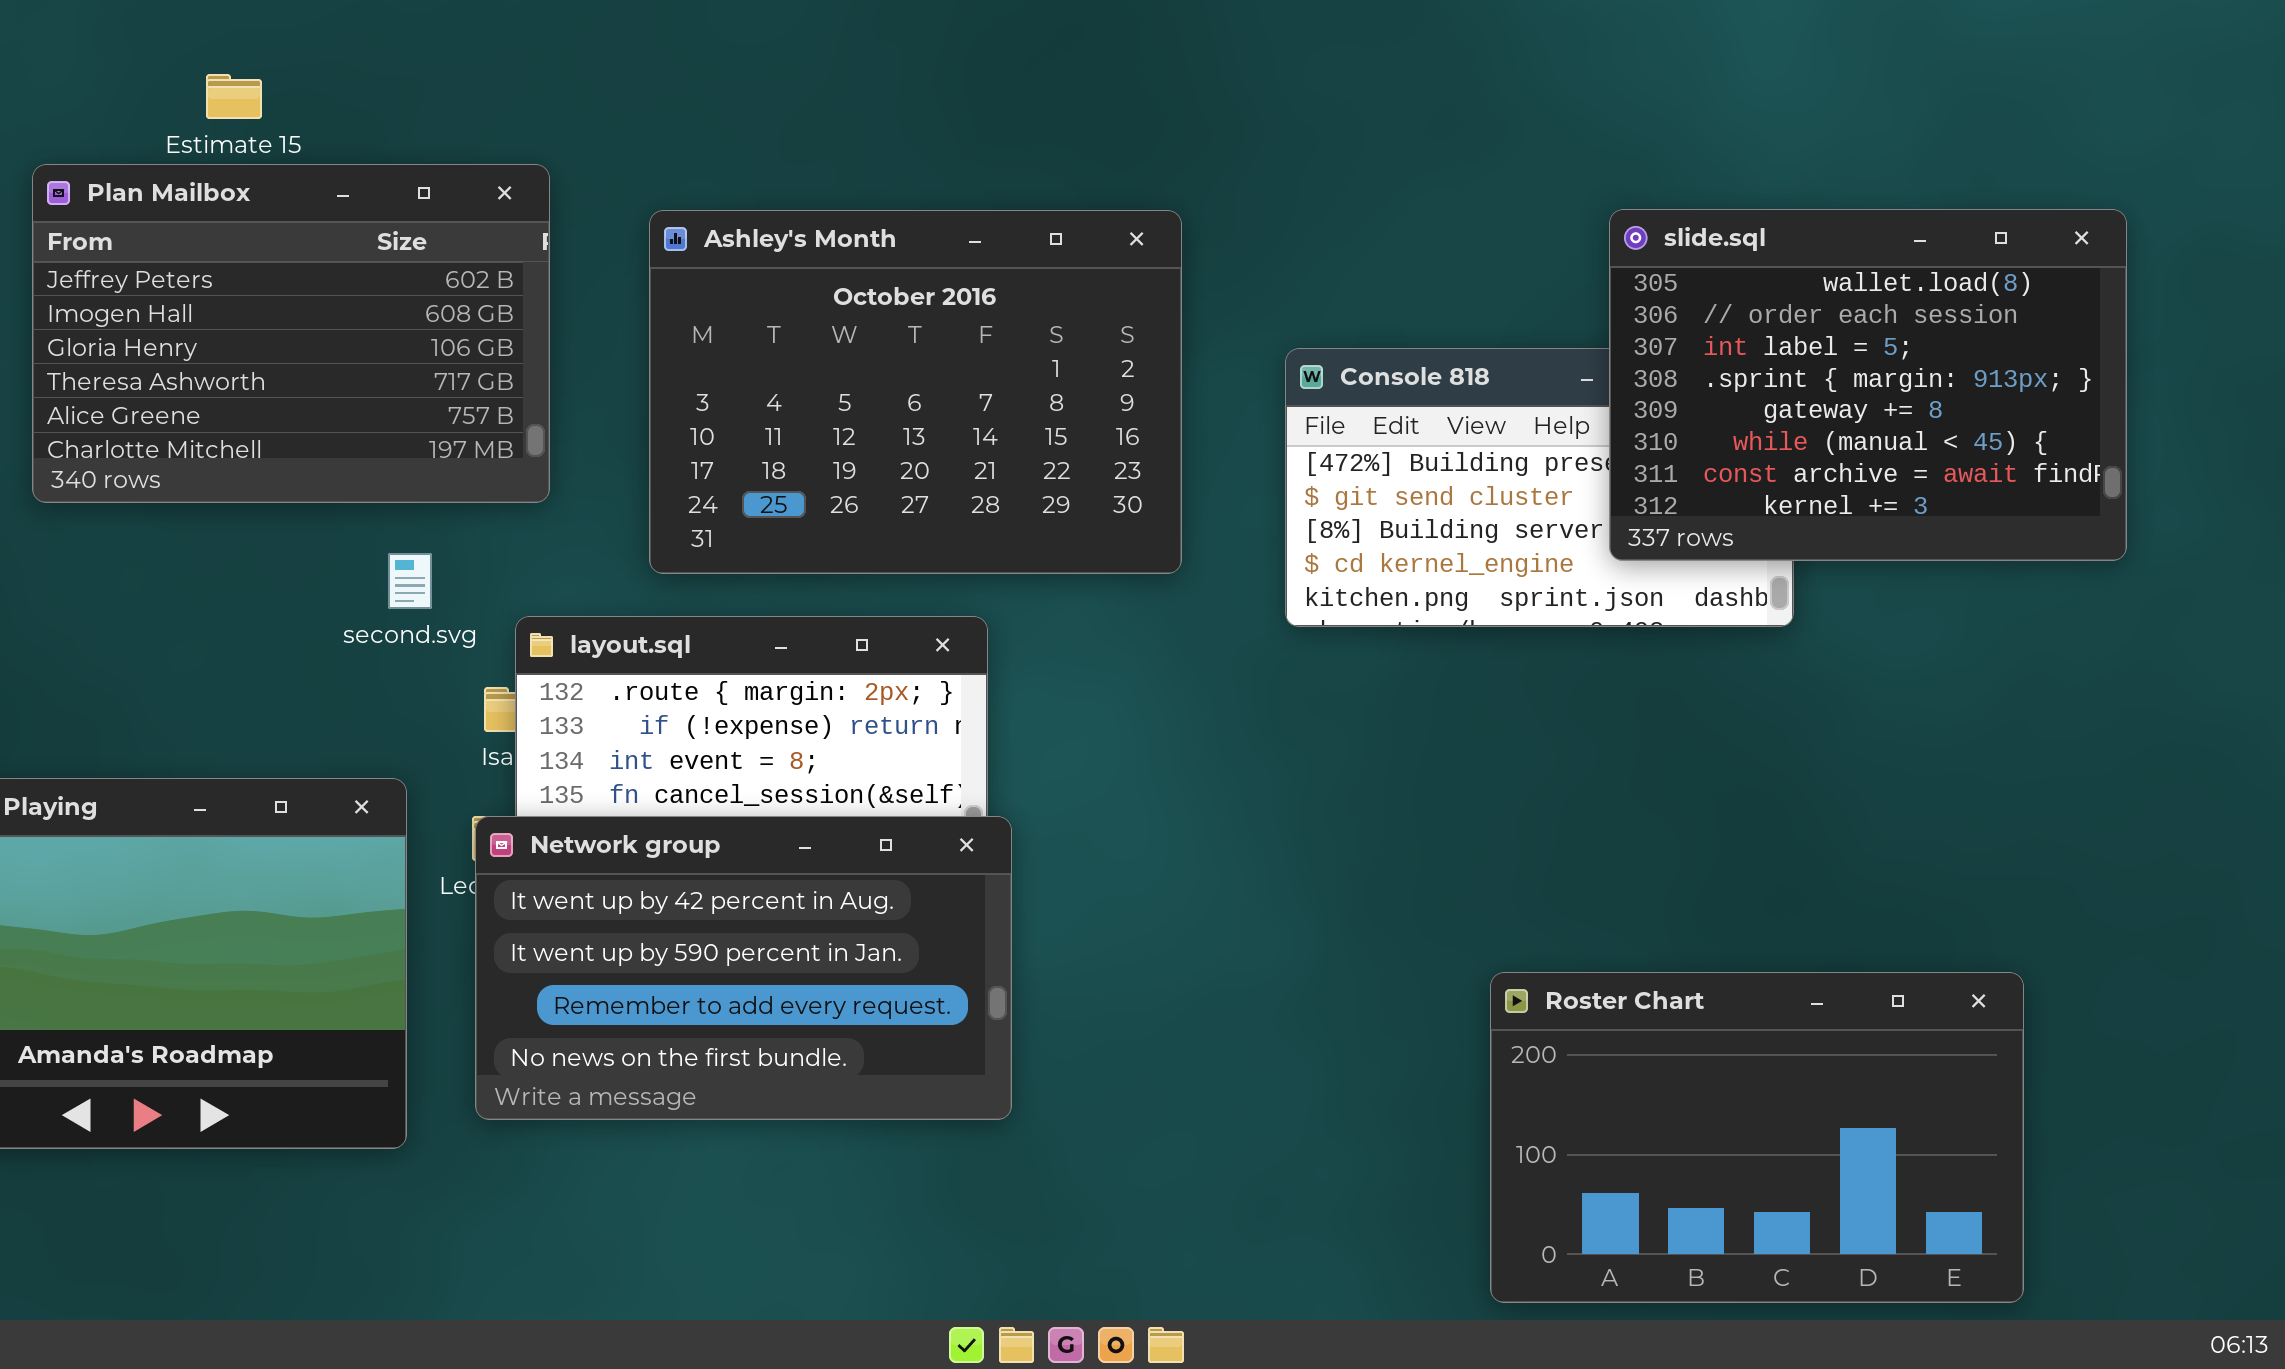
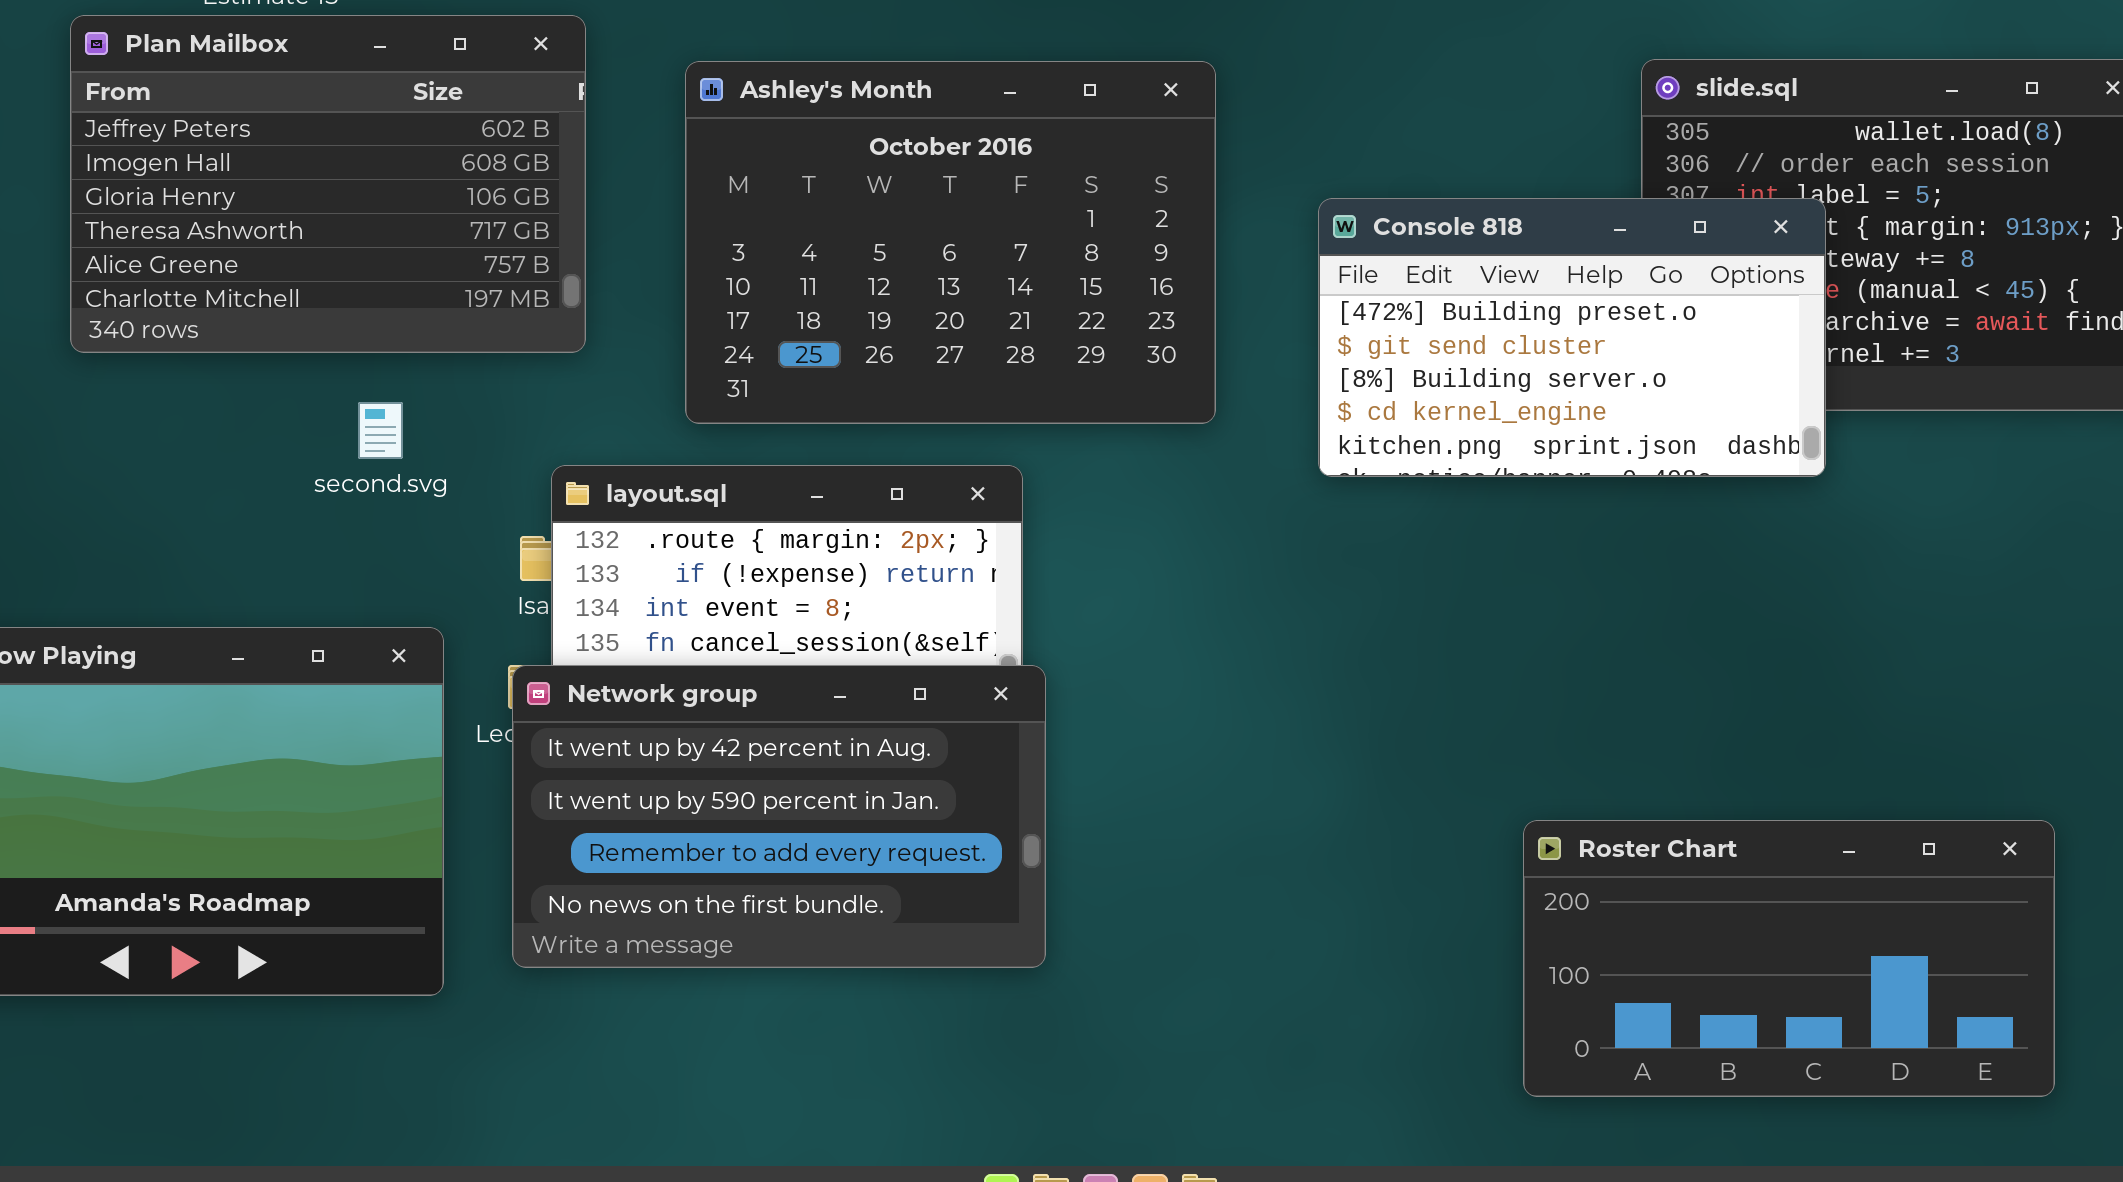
Console 818: [1285,348,1794,627] -> [1318,198,1826,477], raised
second.svg: [388,553,432,609] -> [358,402,403,459], moved
Roster Chart: [1490,972,2024,1303] -> [1523,820,2055,1097], resized

